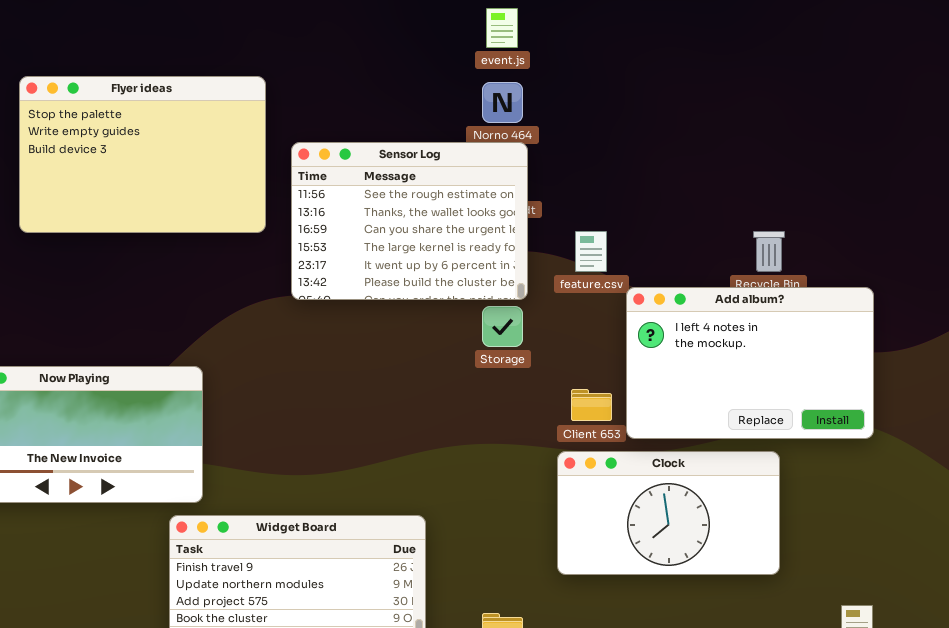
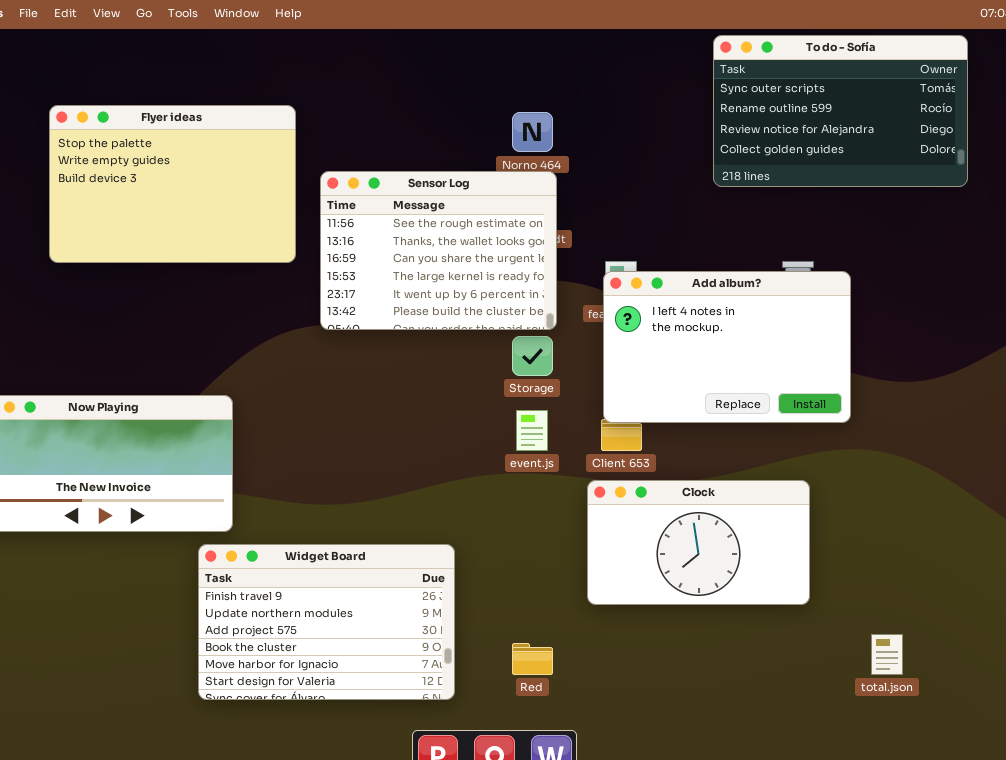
To do - Sofía: none -> [713,35,968,187], opened
event.js: [486,8,518,48] -> [516,410,548,451], moved
Add album?: [626,287,874,439] -> [603,271,851,423], moved

